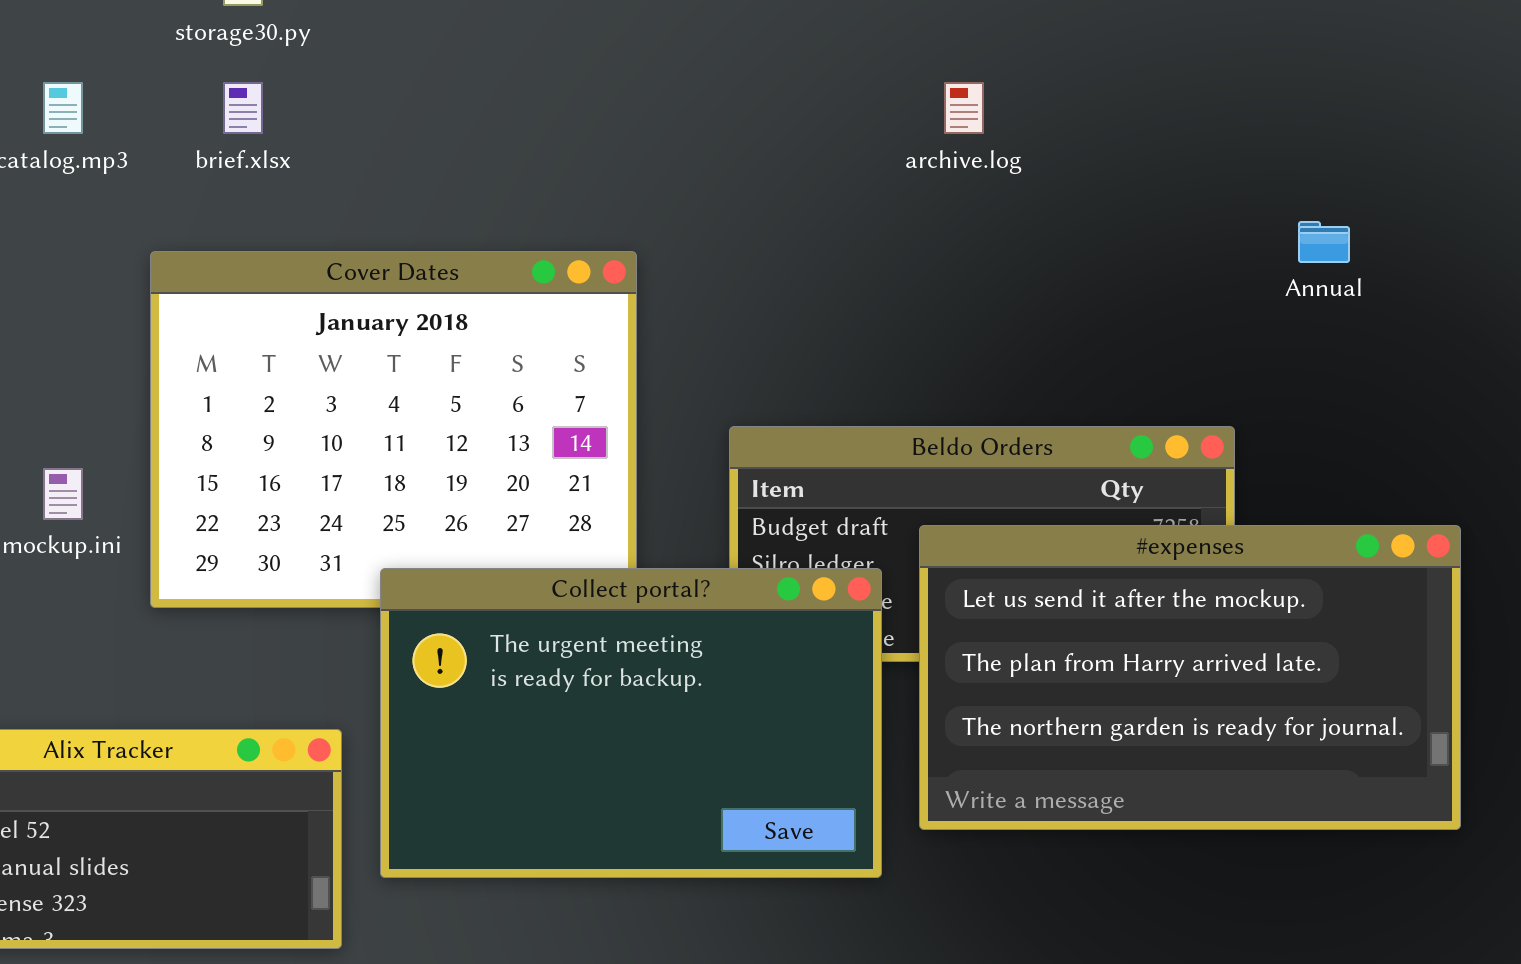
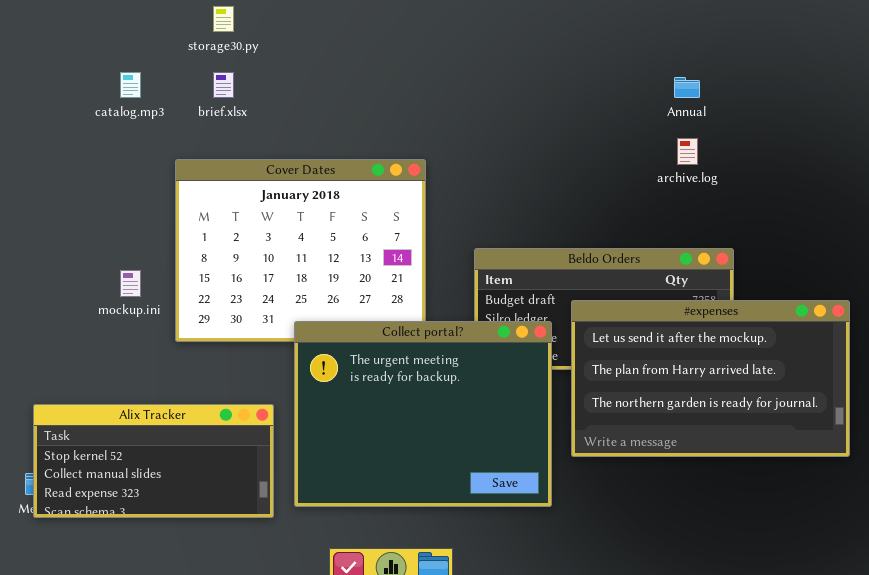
archive.log: [944,82,984,134] -> [677,138,698,165], moved
Annual: [1298,221,1350,263] -> [674,77,700,98], moved
Collect portal?: [380,568,882,878] -> [294,321,552,507], resized

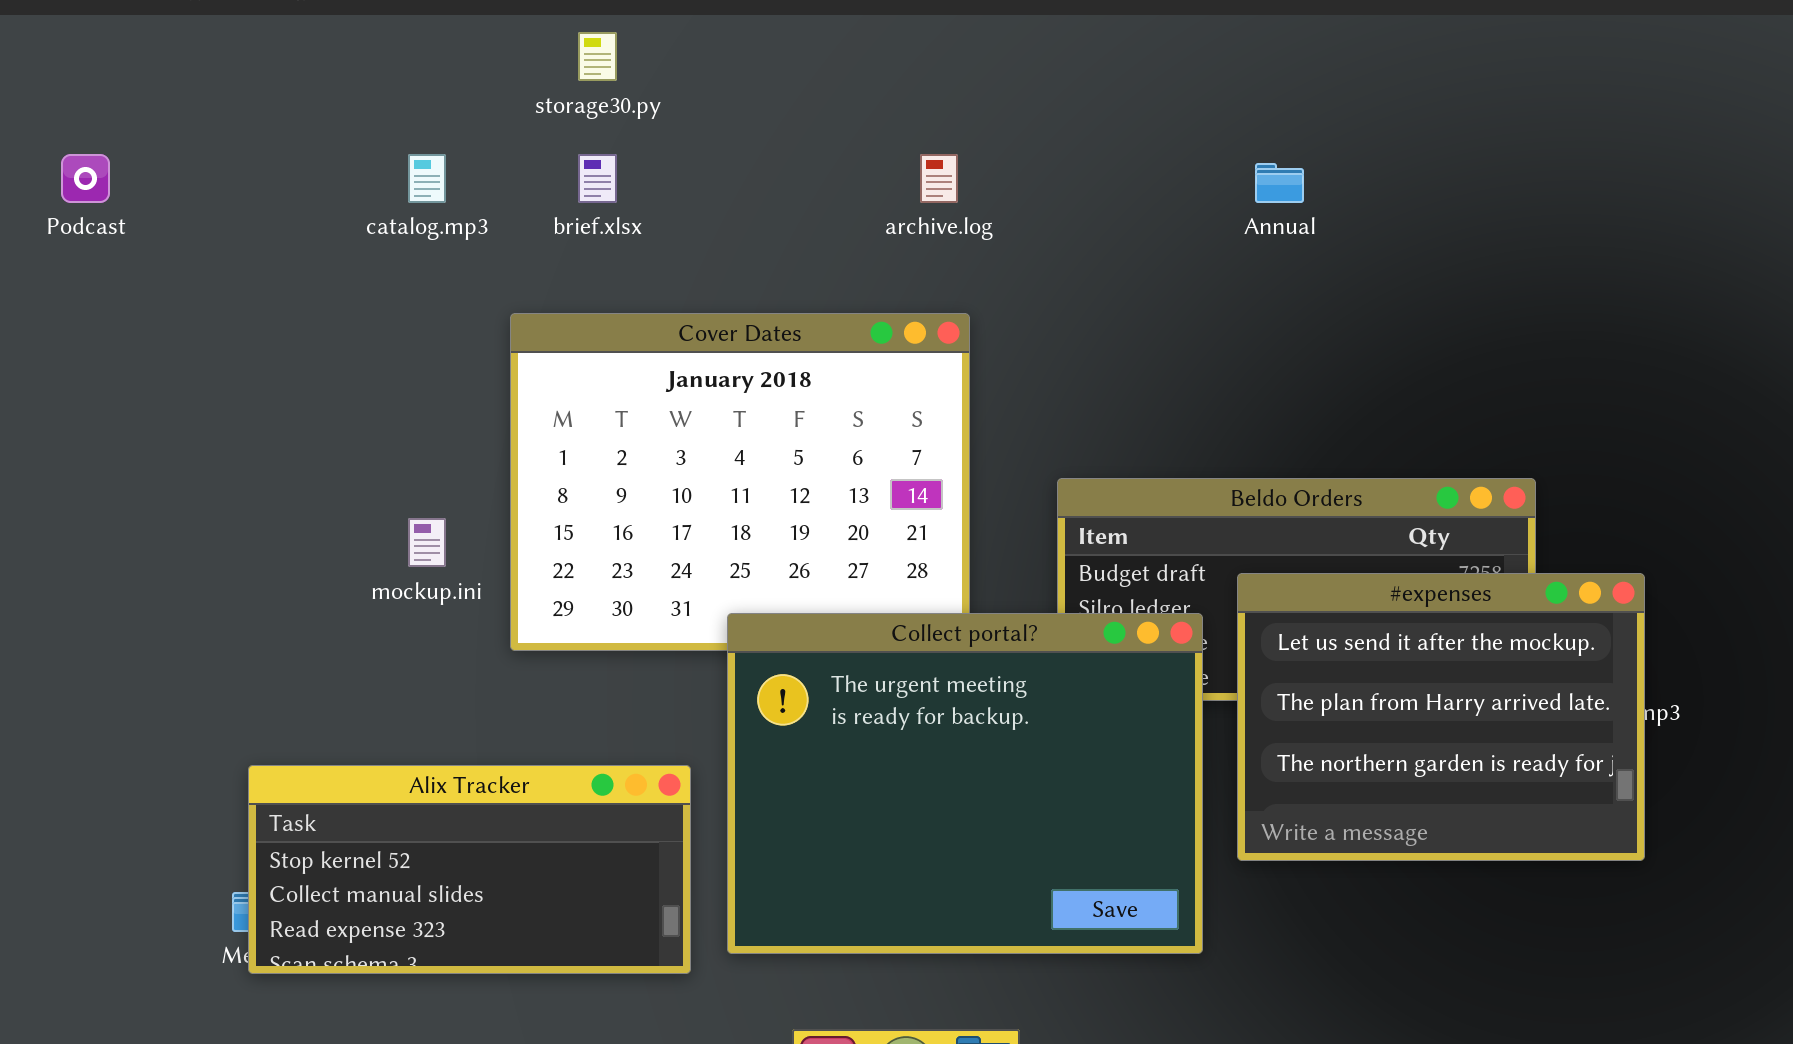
Annual: [674,77,700,98] -> [1255,163,1304,203], moved
archive.log: [677,138,698,165] -> [920,154,958,203], moved
#expenses: [571,300,850,457] -> [1237,573,1645,861], resized

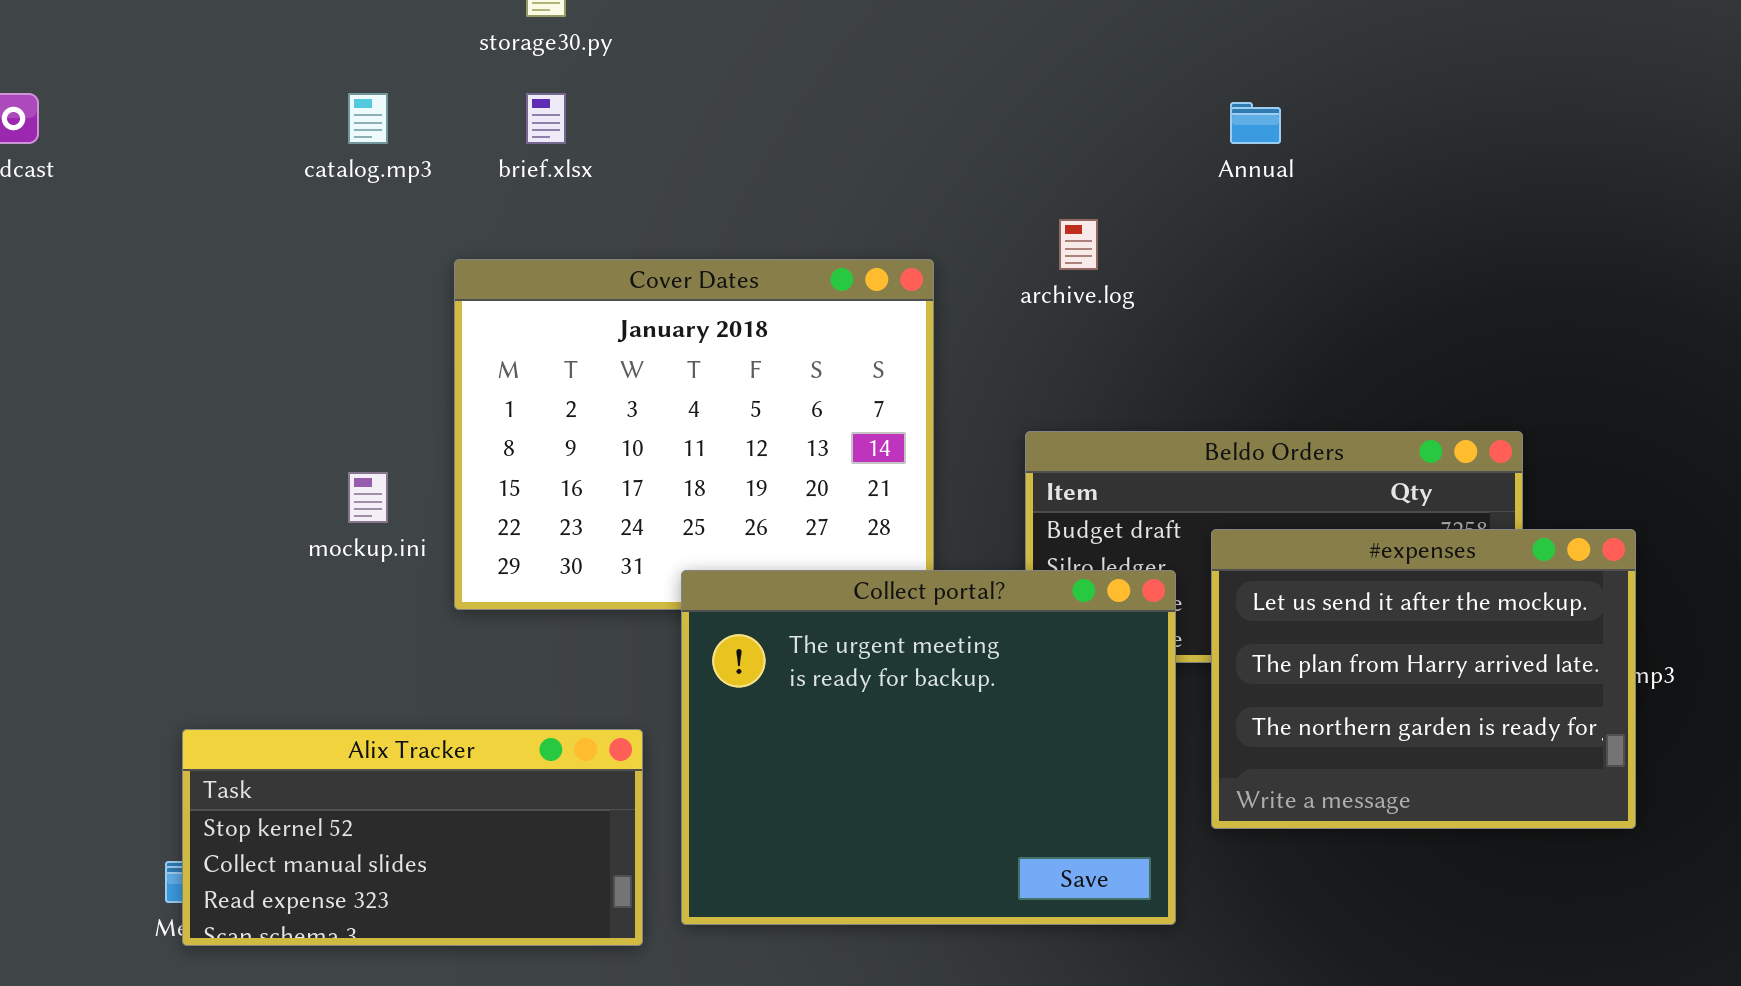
archive.log: [920,154,958,203] -> [1059,219,1098,270], moved

